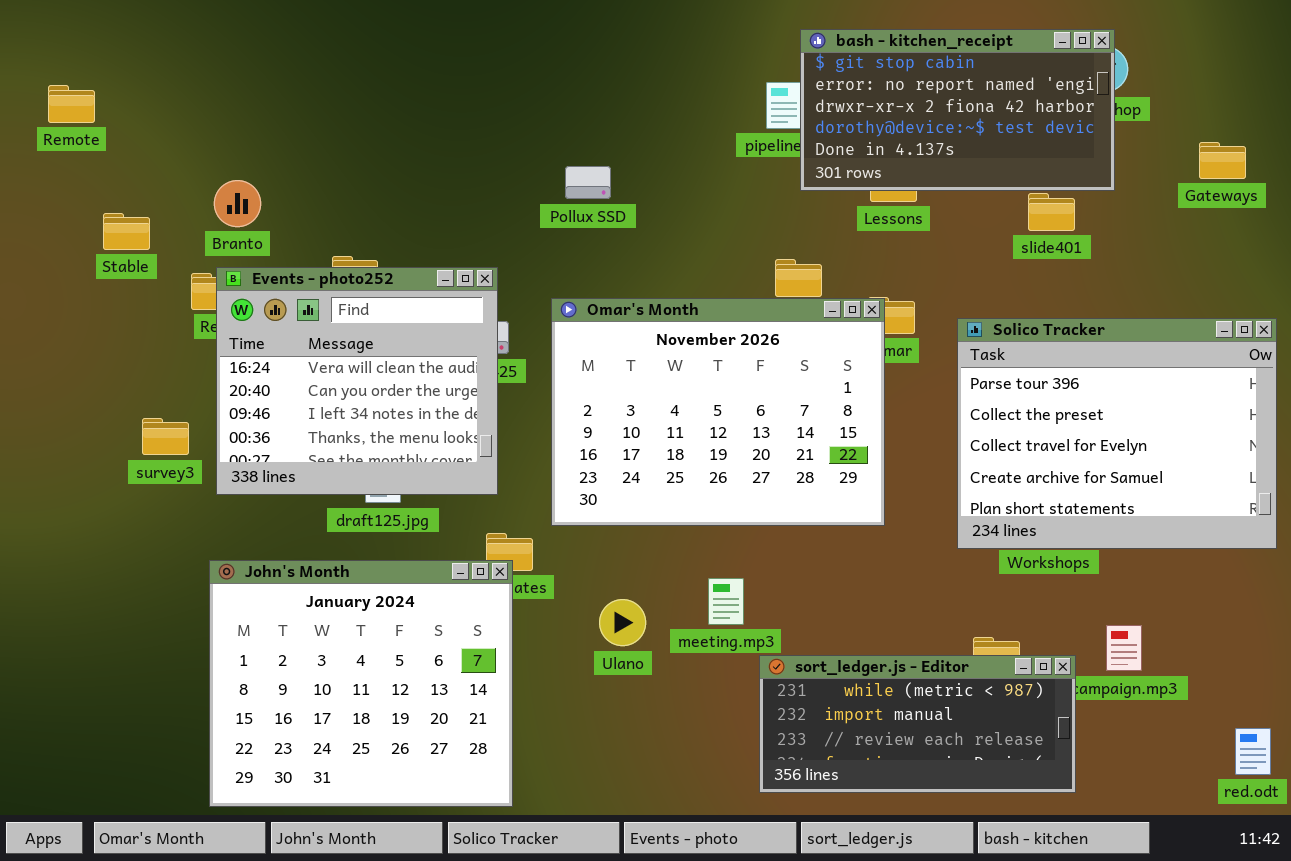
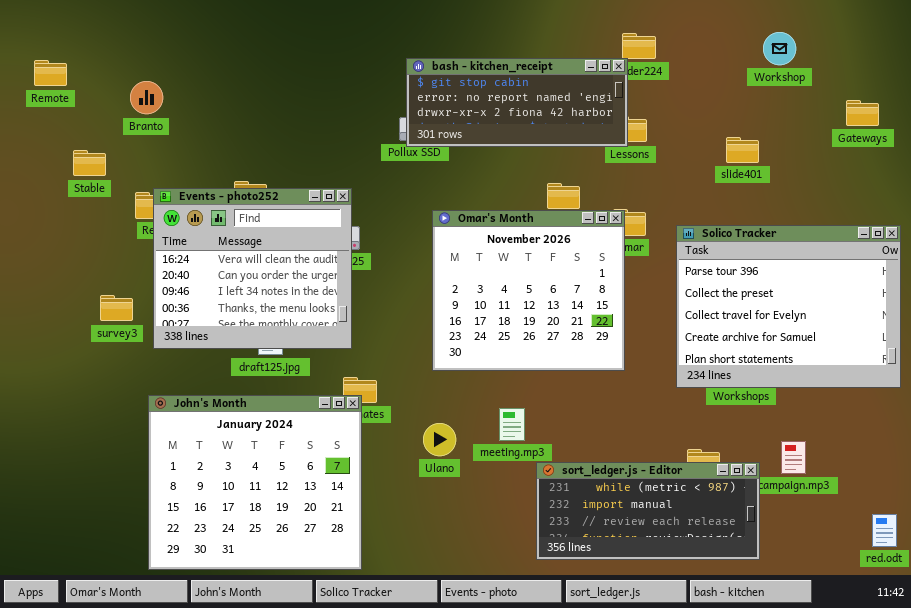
bash - kitchen_receipt: [800,29,1115,191] -> [406,58,628,147], moved, resized
Branto: [214,180,261,227] -> [130,81,163,114], moved
Omar's Month: [551,298,885,526] -> [432,210,625,371], resized

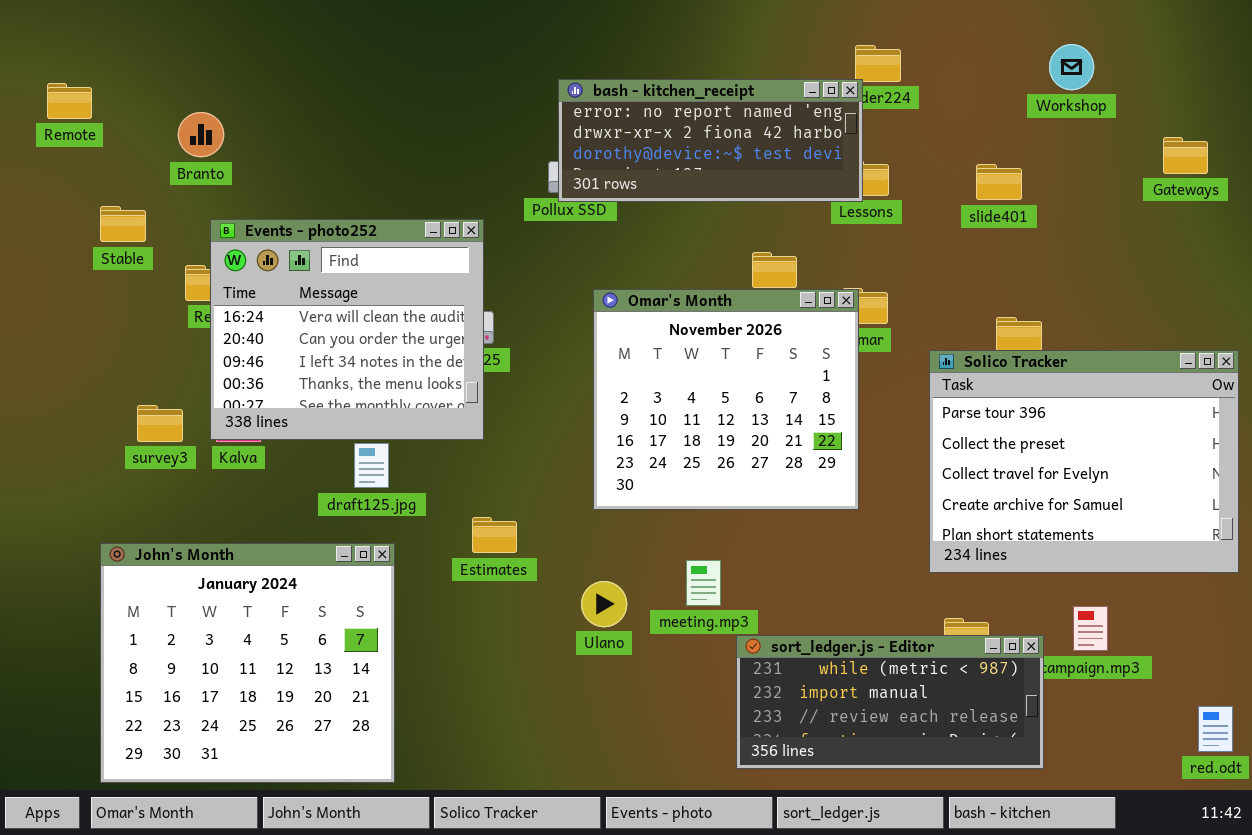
bash - kitchen_receipt: [406,58,628,147] -> [558,79,863,202], scrolled down 1 row
slide401: [726,137,759,163] -> [976,164,1022,200], moved
Events - photo252: [153,188,352,349] -> [210,219,484,440], moved
Solico Tracker: [676,225,901,388] -> [929,350,1239,573], moved
John's Month: [148,395,362,570] -> [100,543,395,783], moved

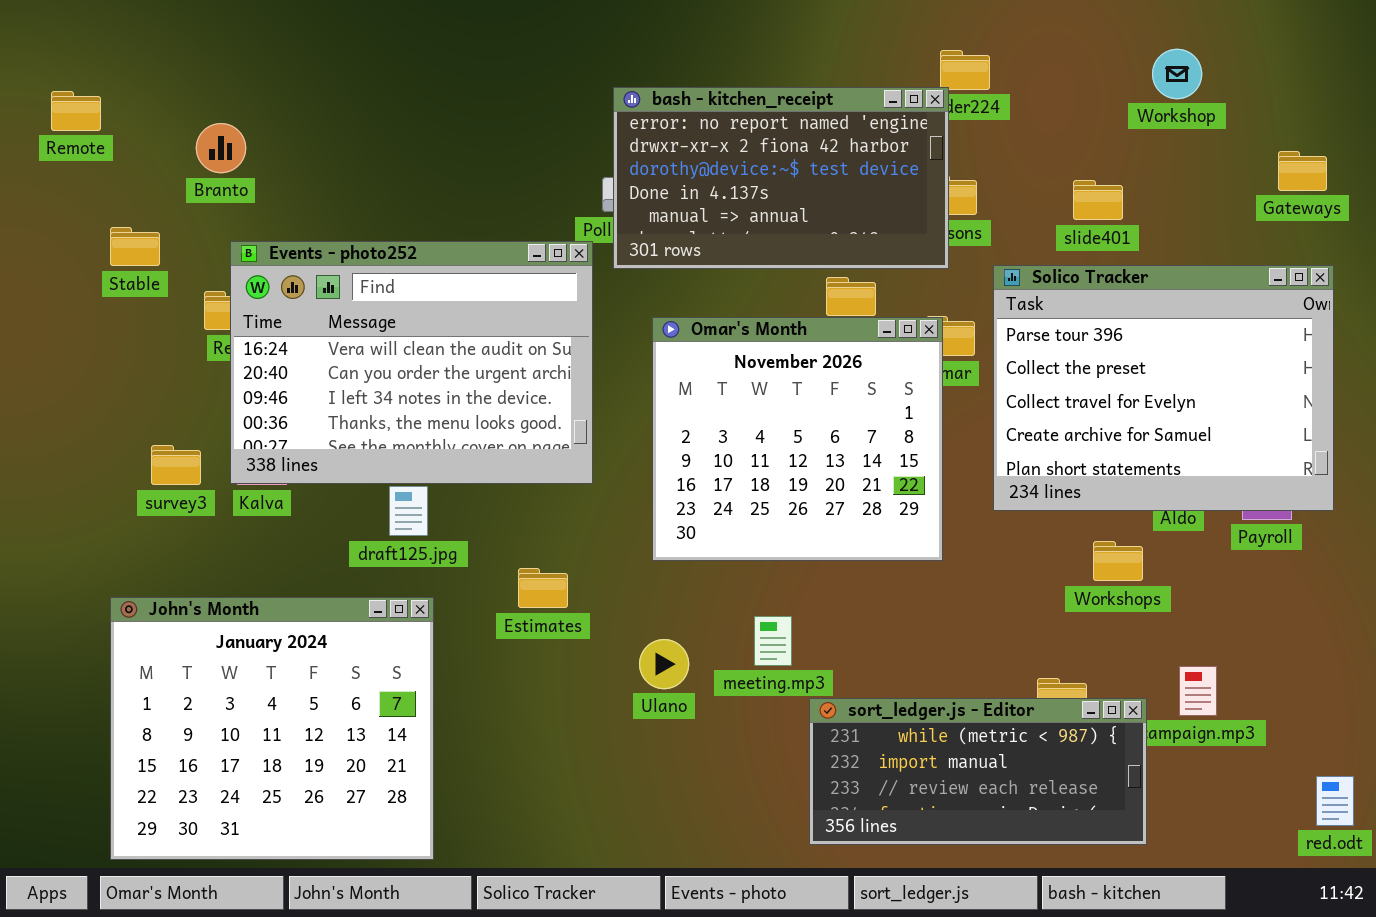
bash - kitchen_receipt: [558,79,863,202] -> [613,87,949,269], resized
Events - photo252: [210,219,484,440] -> [230,241,593,484], resized
Solico Tracker: [929,350,1239,573] -> [993,265,1334,511], moved

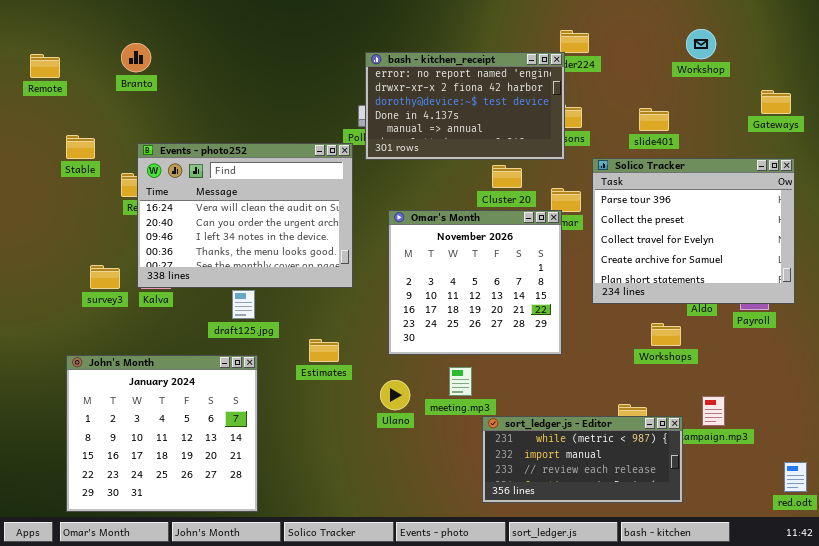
Branto: [196,123,246,173] -> [121,43,151,72], moved
Omar's Month: [652,317,943,561] -> [388,210,562,355], moved

